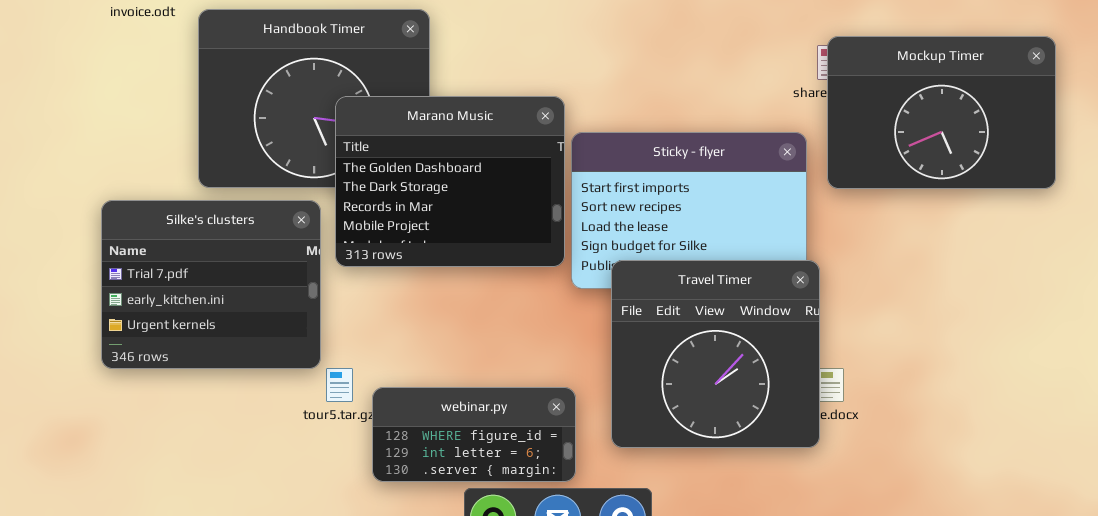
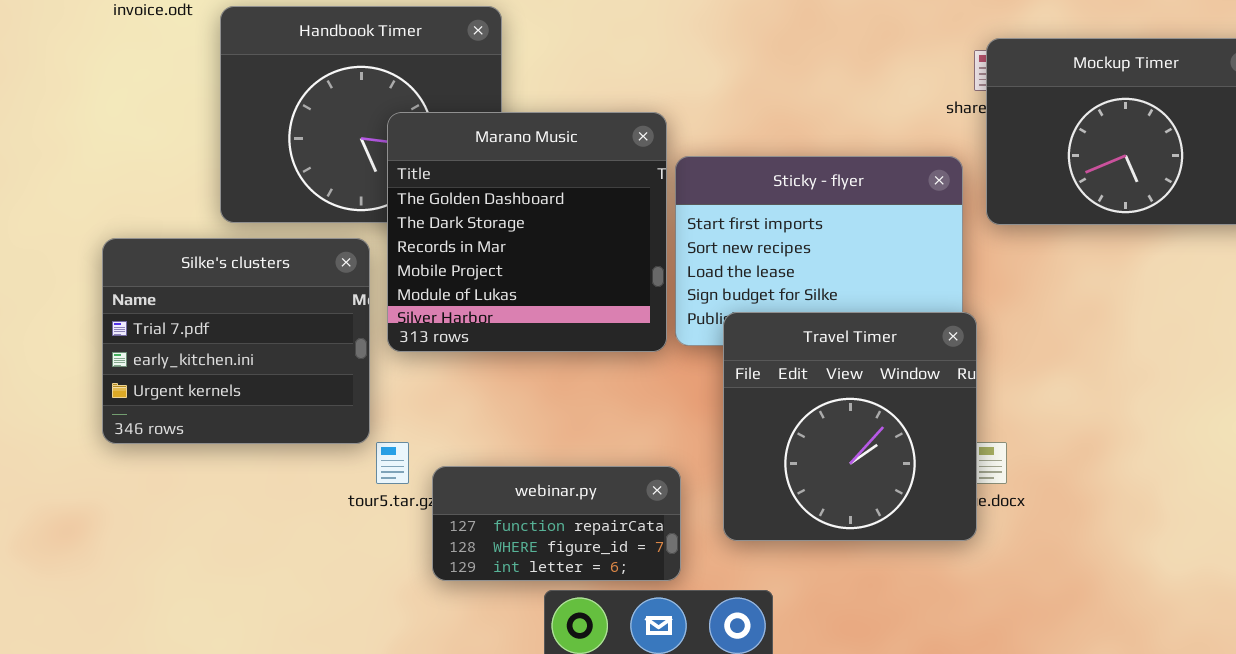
Marano Music: [335,96,565,267] -> [387,112,667,352], resized
webinar.py: [372,387,576,482] -> [432,466,681,581], scrolled up 1 row

